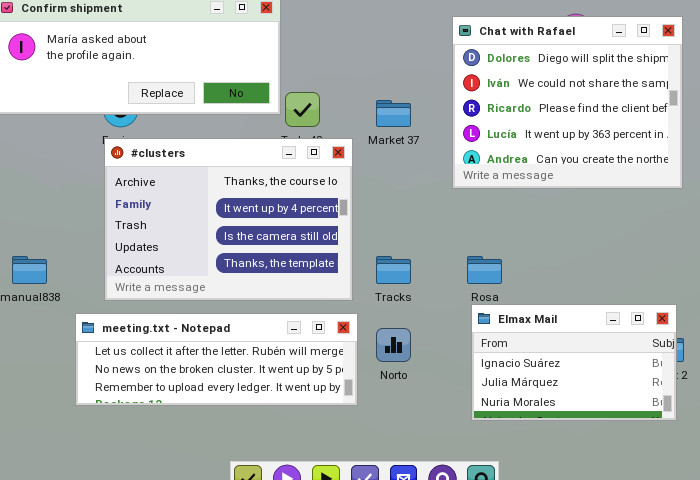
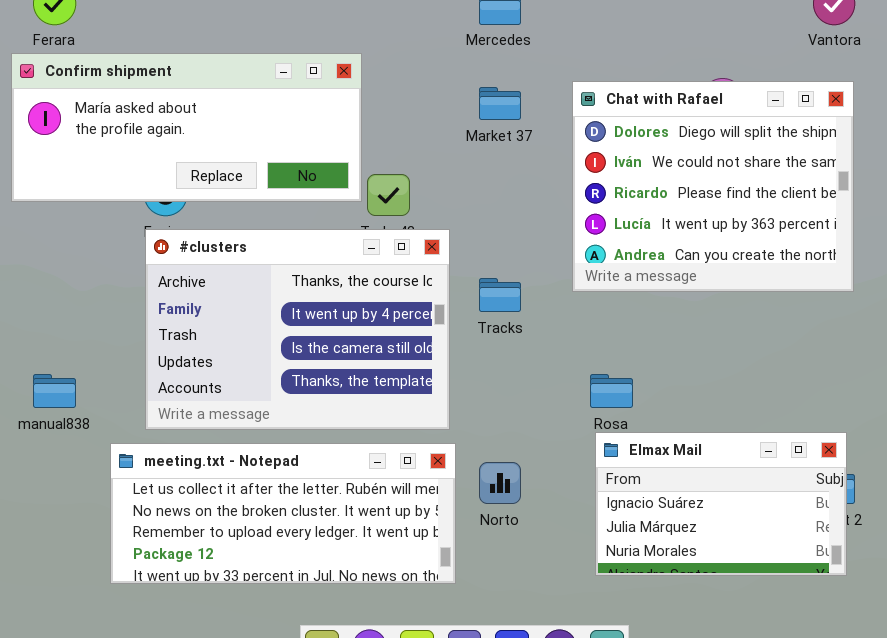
Market 37: [376,100,411,127] -> [479,87,521,120], moved
Tracks: [376,256,411,284] -> [479,278,521,312], moved
meeting.txt - Notepad: [75,313,358,406] -> [110,443,456,584], resized

